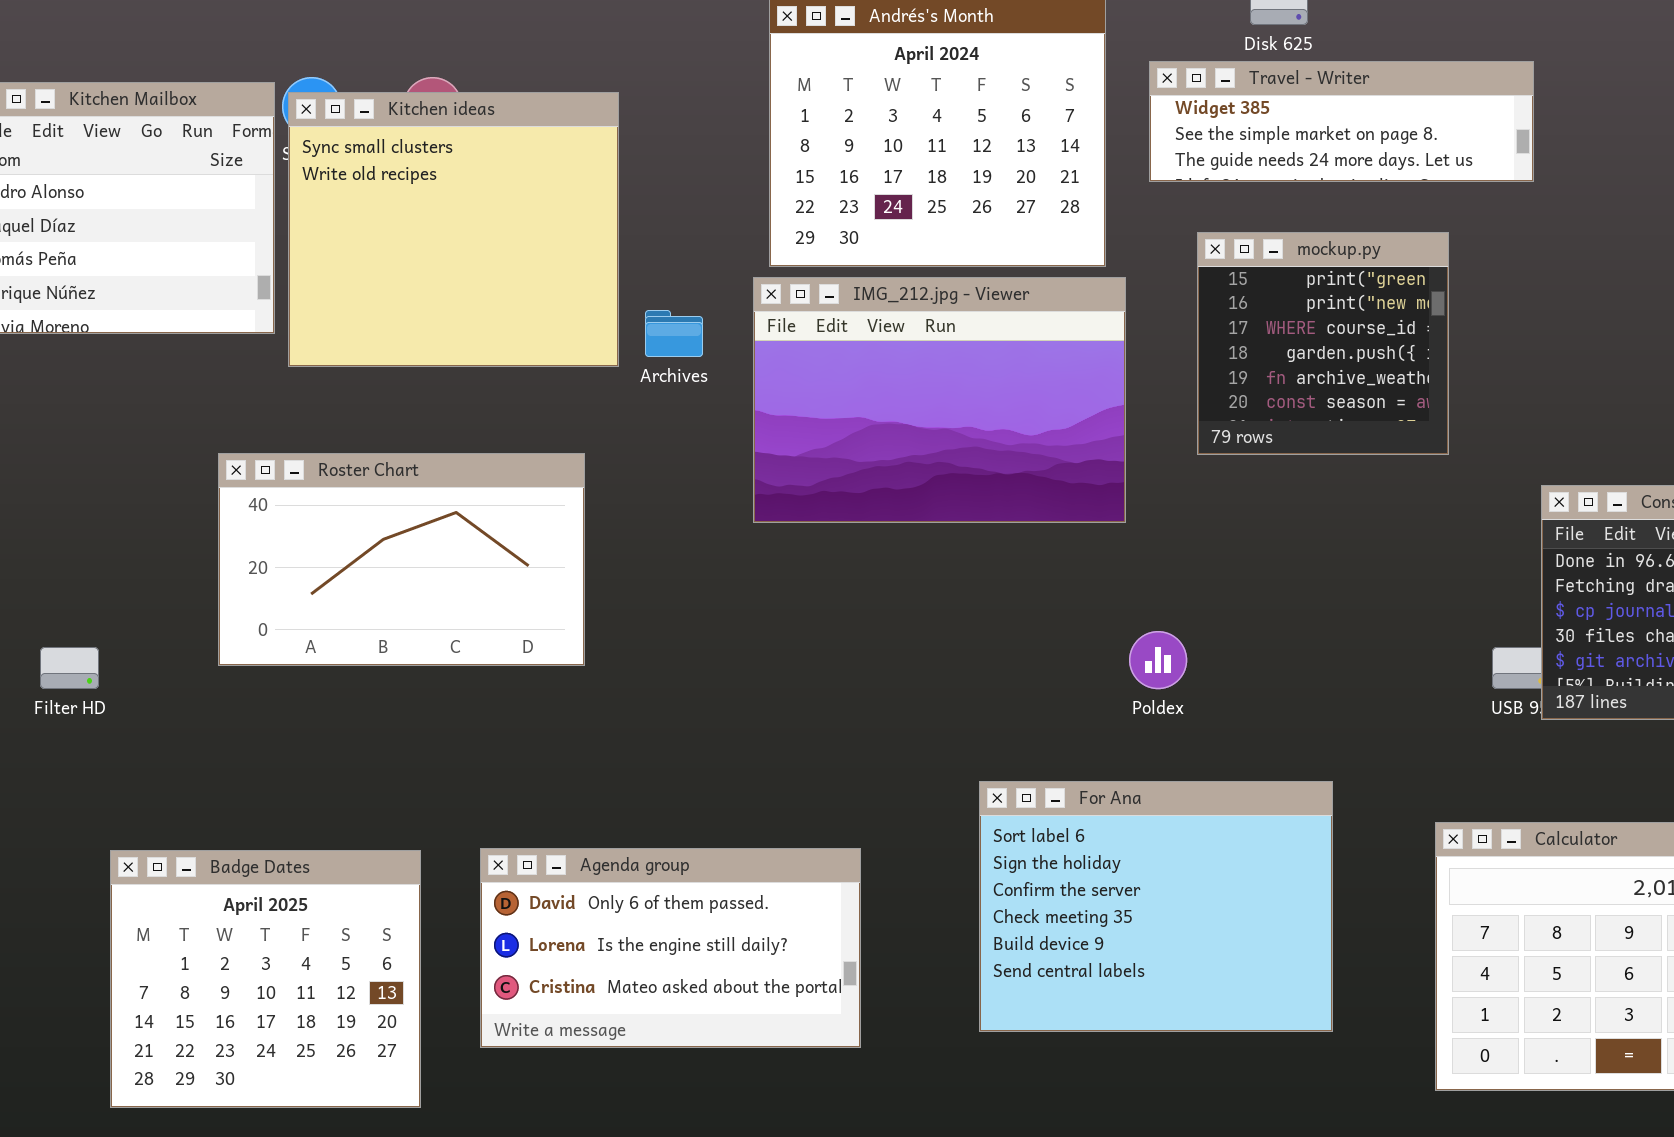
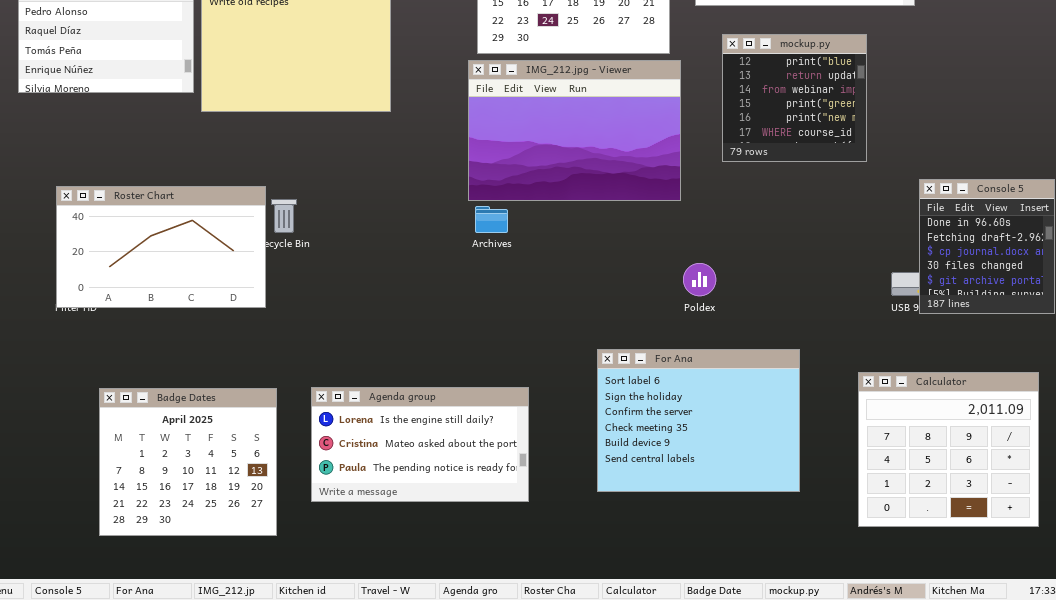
mockup.py: [1197,232,1449,455] -> [722,34,867,162], scrolled up 3 rows
Archives: [645,310,703,357] -> [475,206,508,233], moved
Roster Chart: [218,453,585,666] -> [56,186,266,308], moved
Agenda group: [480,848,861,1048] -> [311,387,529,502], scrolled down 1 row

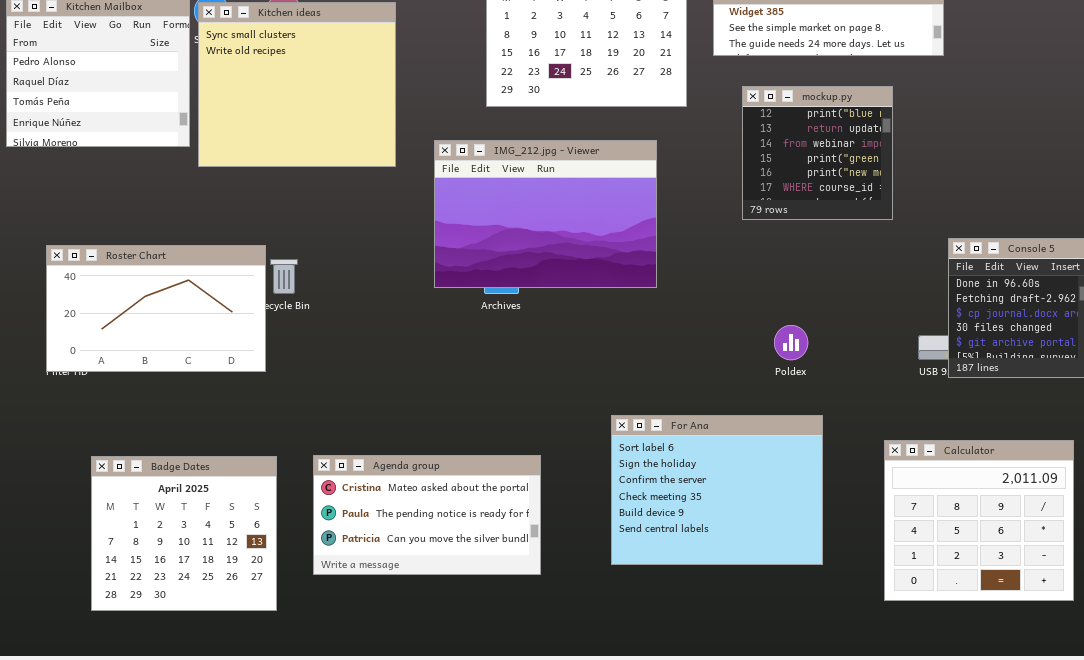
IMG_212.jpg - Viewer: [468,60,681,201] -> [434,140,657,288], moved
Poldex: [683,263,716,296] -> [774,325,808,360], moved
Agenda group: [311,387,529,502] -> [313,455,541,575], scrolled down 1 row

